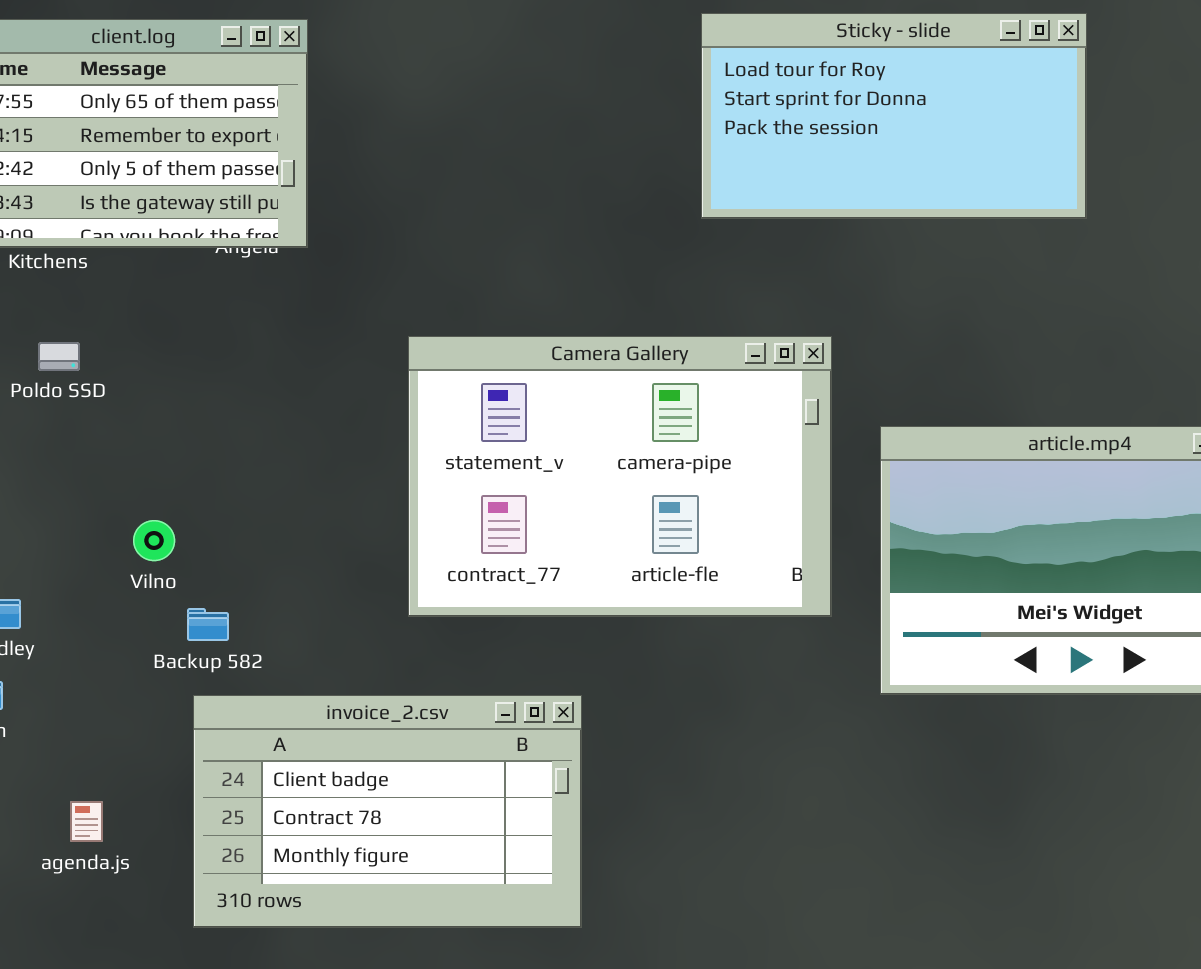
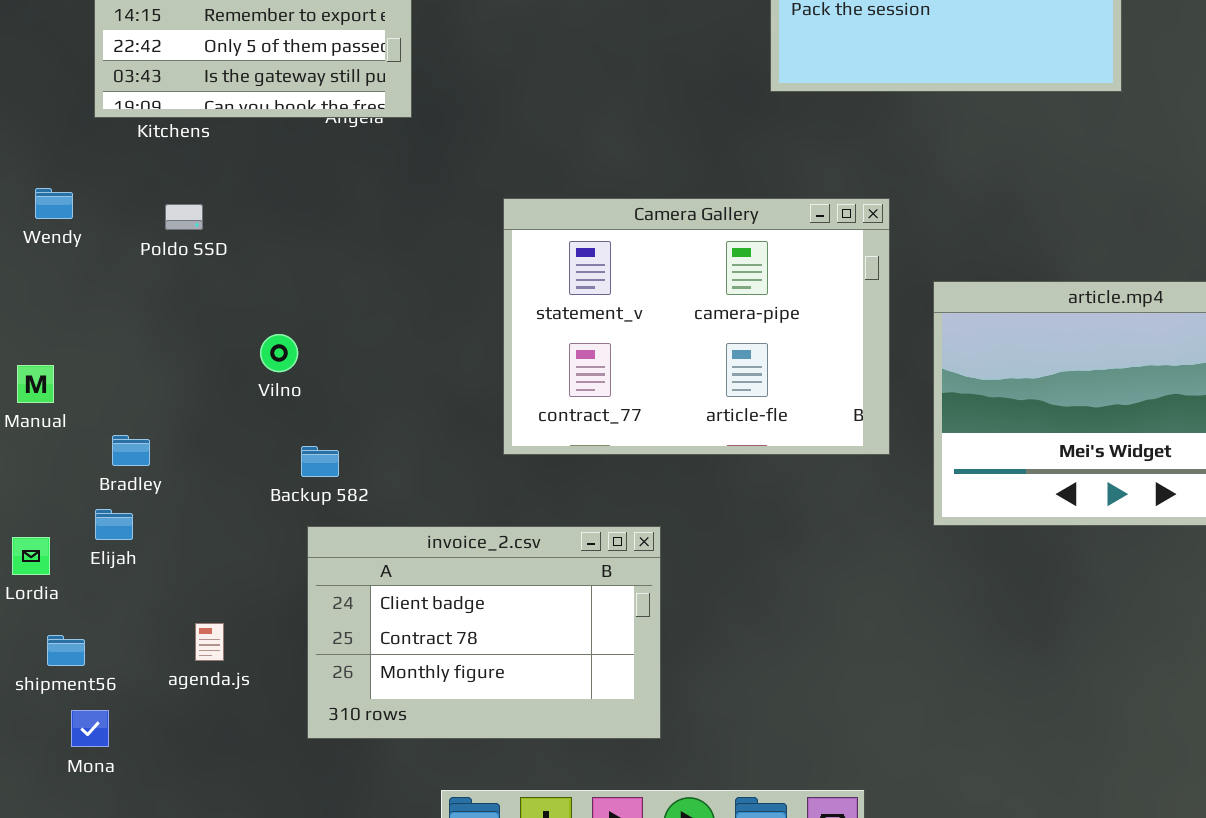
Vilno: [133,520,175,561] -> [260,334,298,372], moved

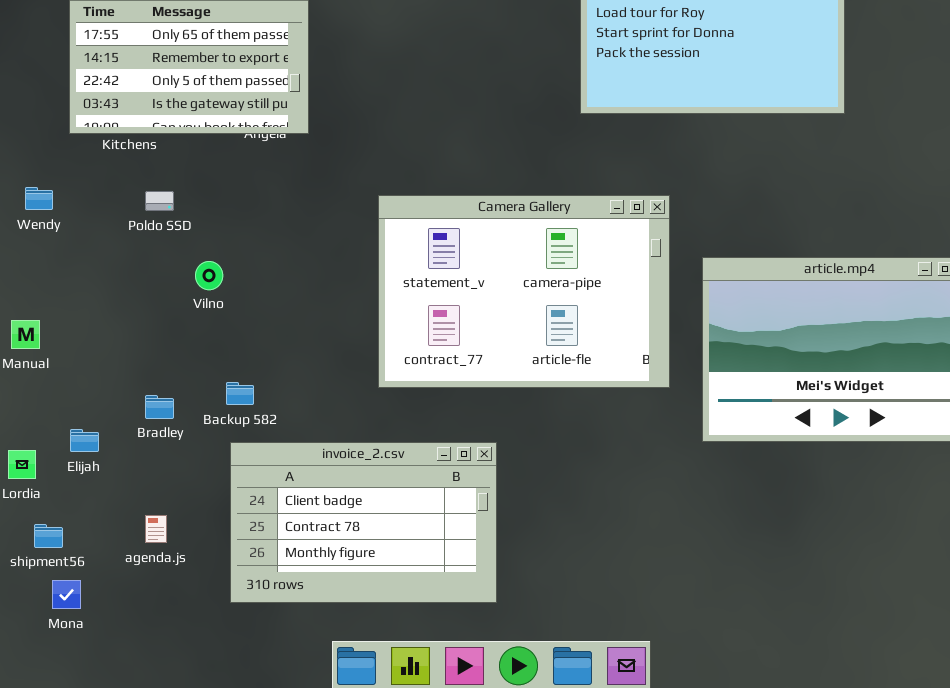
Poldo SSD: [165,204,203,230] -> [145,191,174,211], moved
Vilno: [260,334,298,372] -> [195,261,223,290], moved
Bradley: [112,435,150,466] -> [145,395,174,419], moved

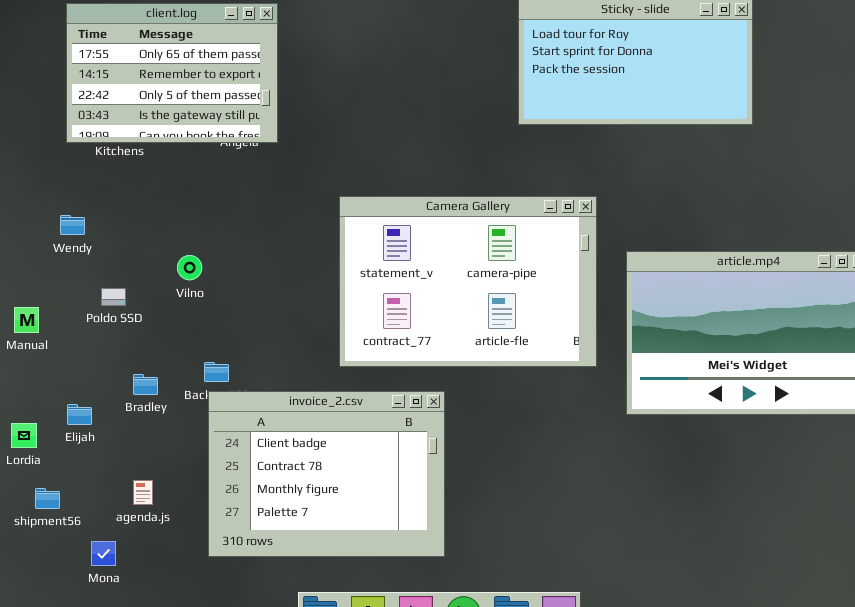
Wendy: [25,187,53,210] -> [60,215,85,235], moved
Poldo SSD: [145,191,174,211] -> [101,288,126,306], moved
invoice_2.csv: [230,442,497,603] -> [208,391,445,557], resized
Mona: [52,580,81,609] -> [91,541,116,566], moved

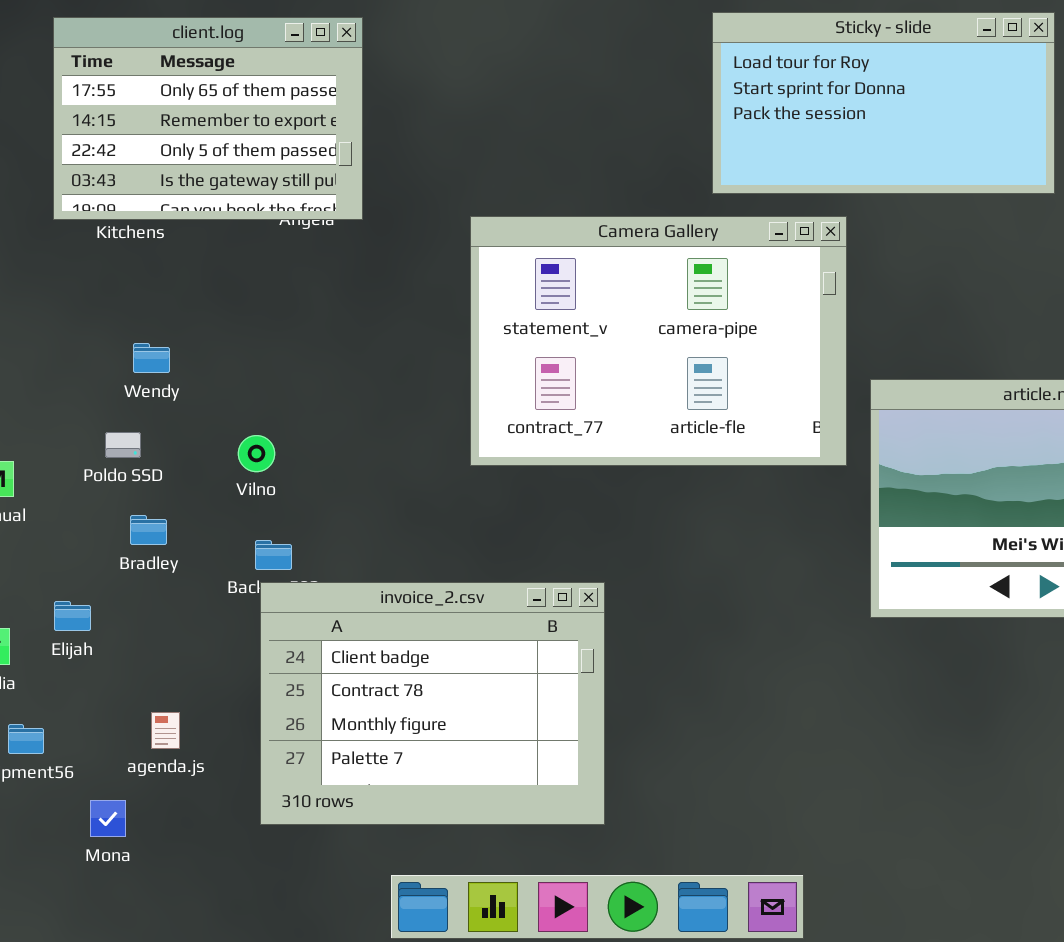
Camera Gallery: [339,196,597,367] -> [470,216,847,466], moved
Wendy: [60,215,85,235] -> [133,343,170,373], moved
Vilno: [177,255,202,280] -> [238,435,275,472], moved
Bradley: [133,374,158,395] -> [130,515,167,545], moved

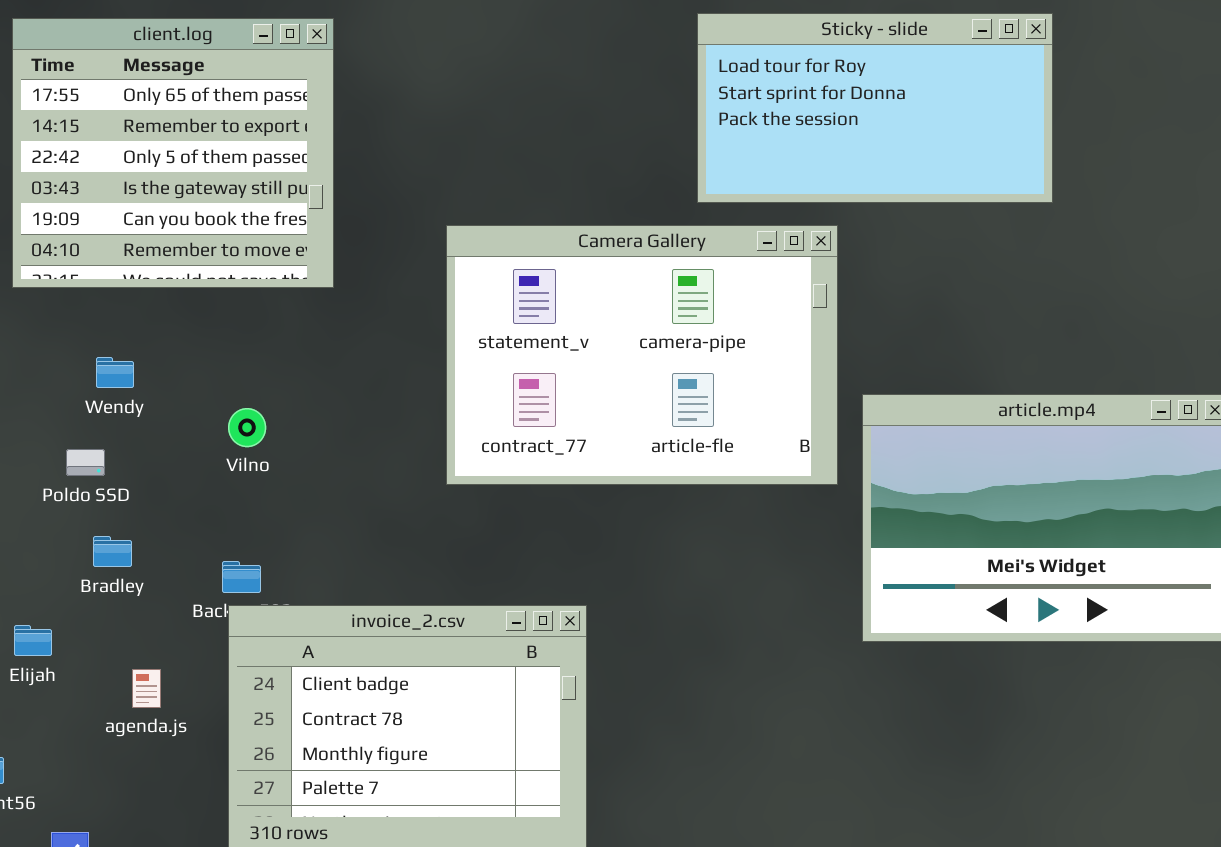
client.log: [53,17,363,220] -> [12,18,334,288], resized
Vilno: [238,435,275,472] -> [228,408,266,447], moved
agenda.js: [151,712,180,749] -> [132,669,161,708], moved

